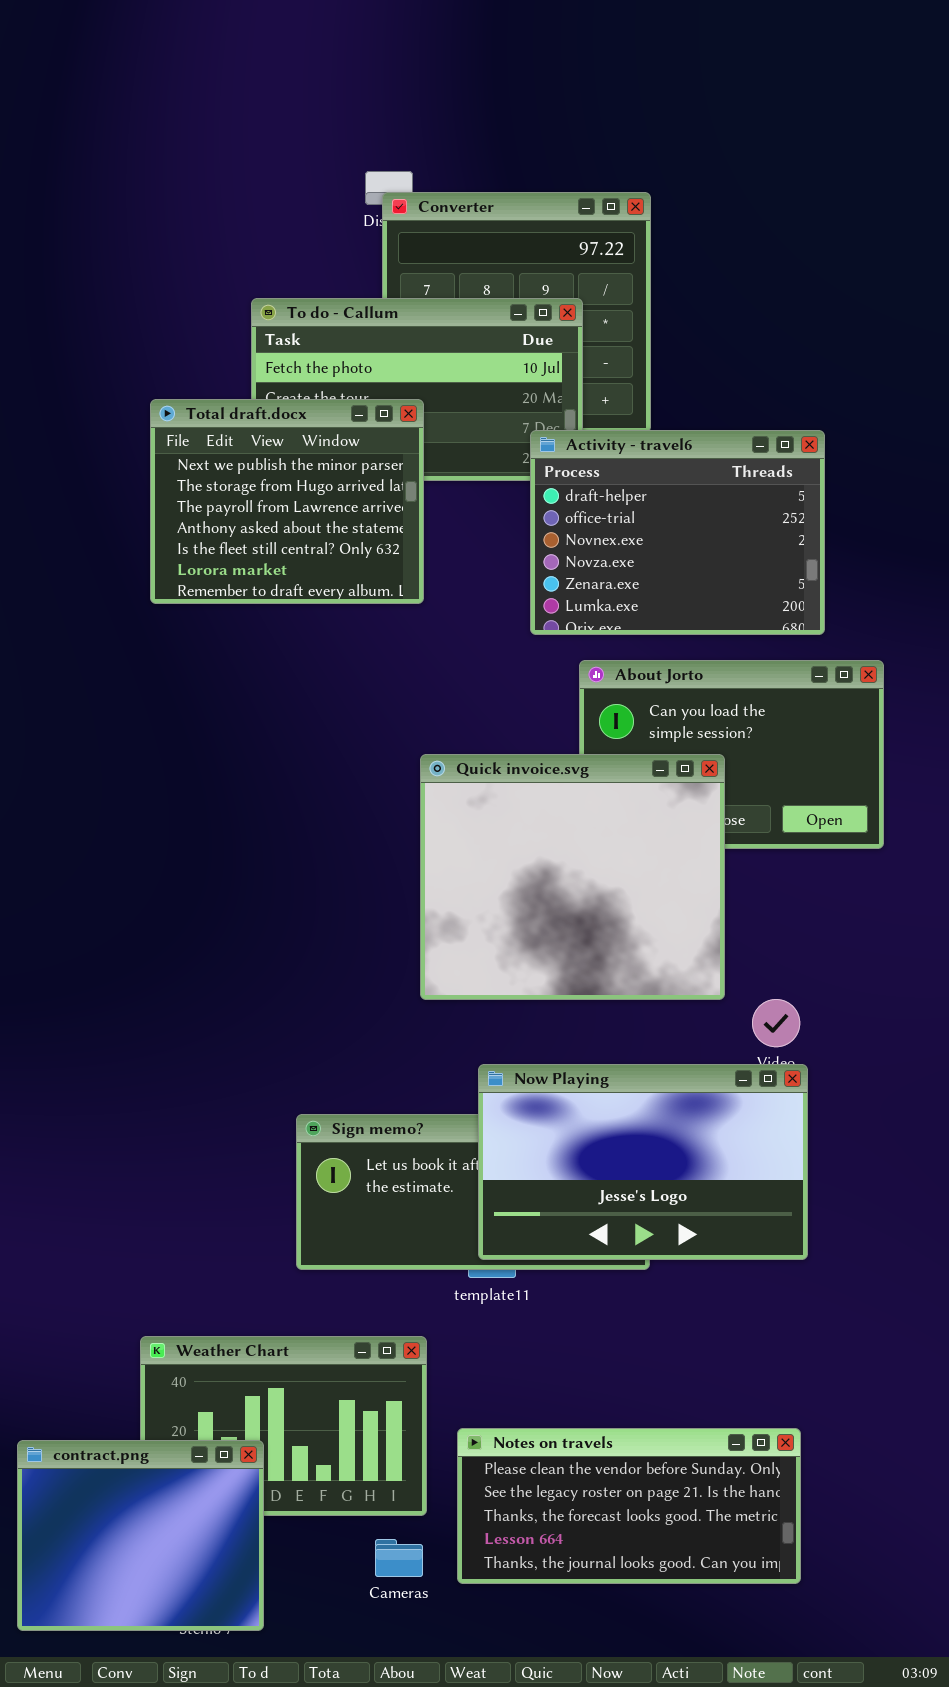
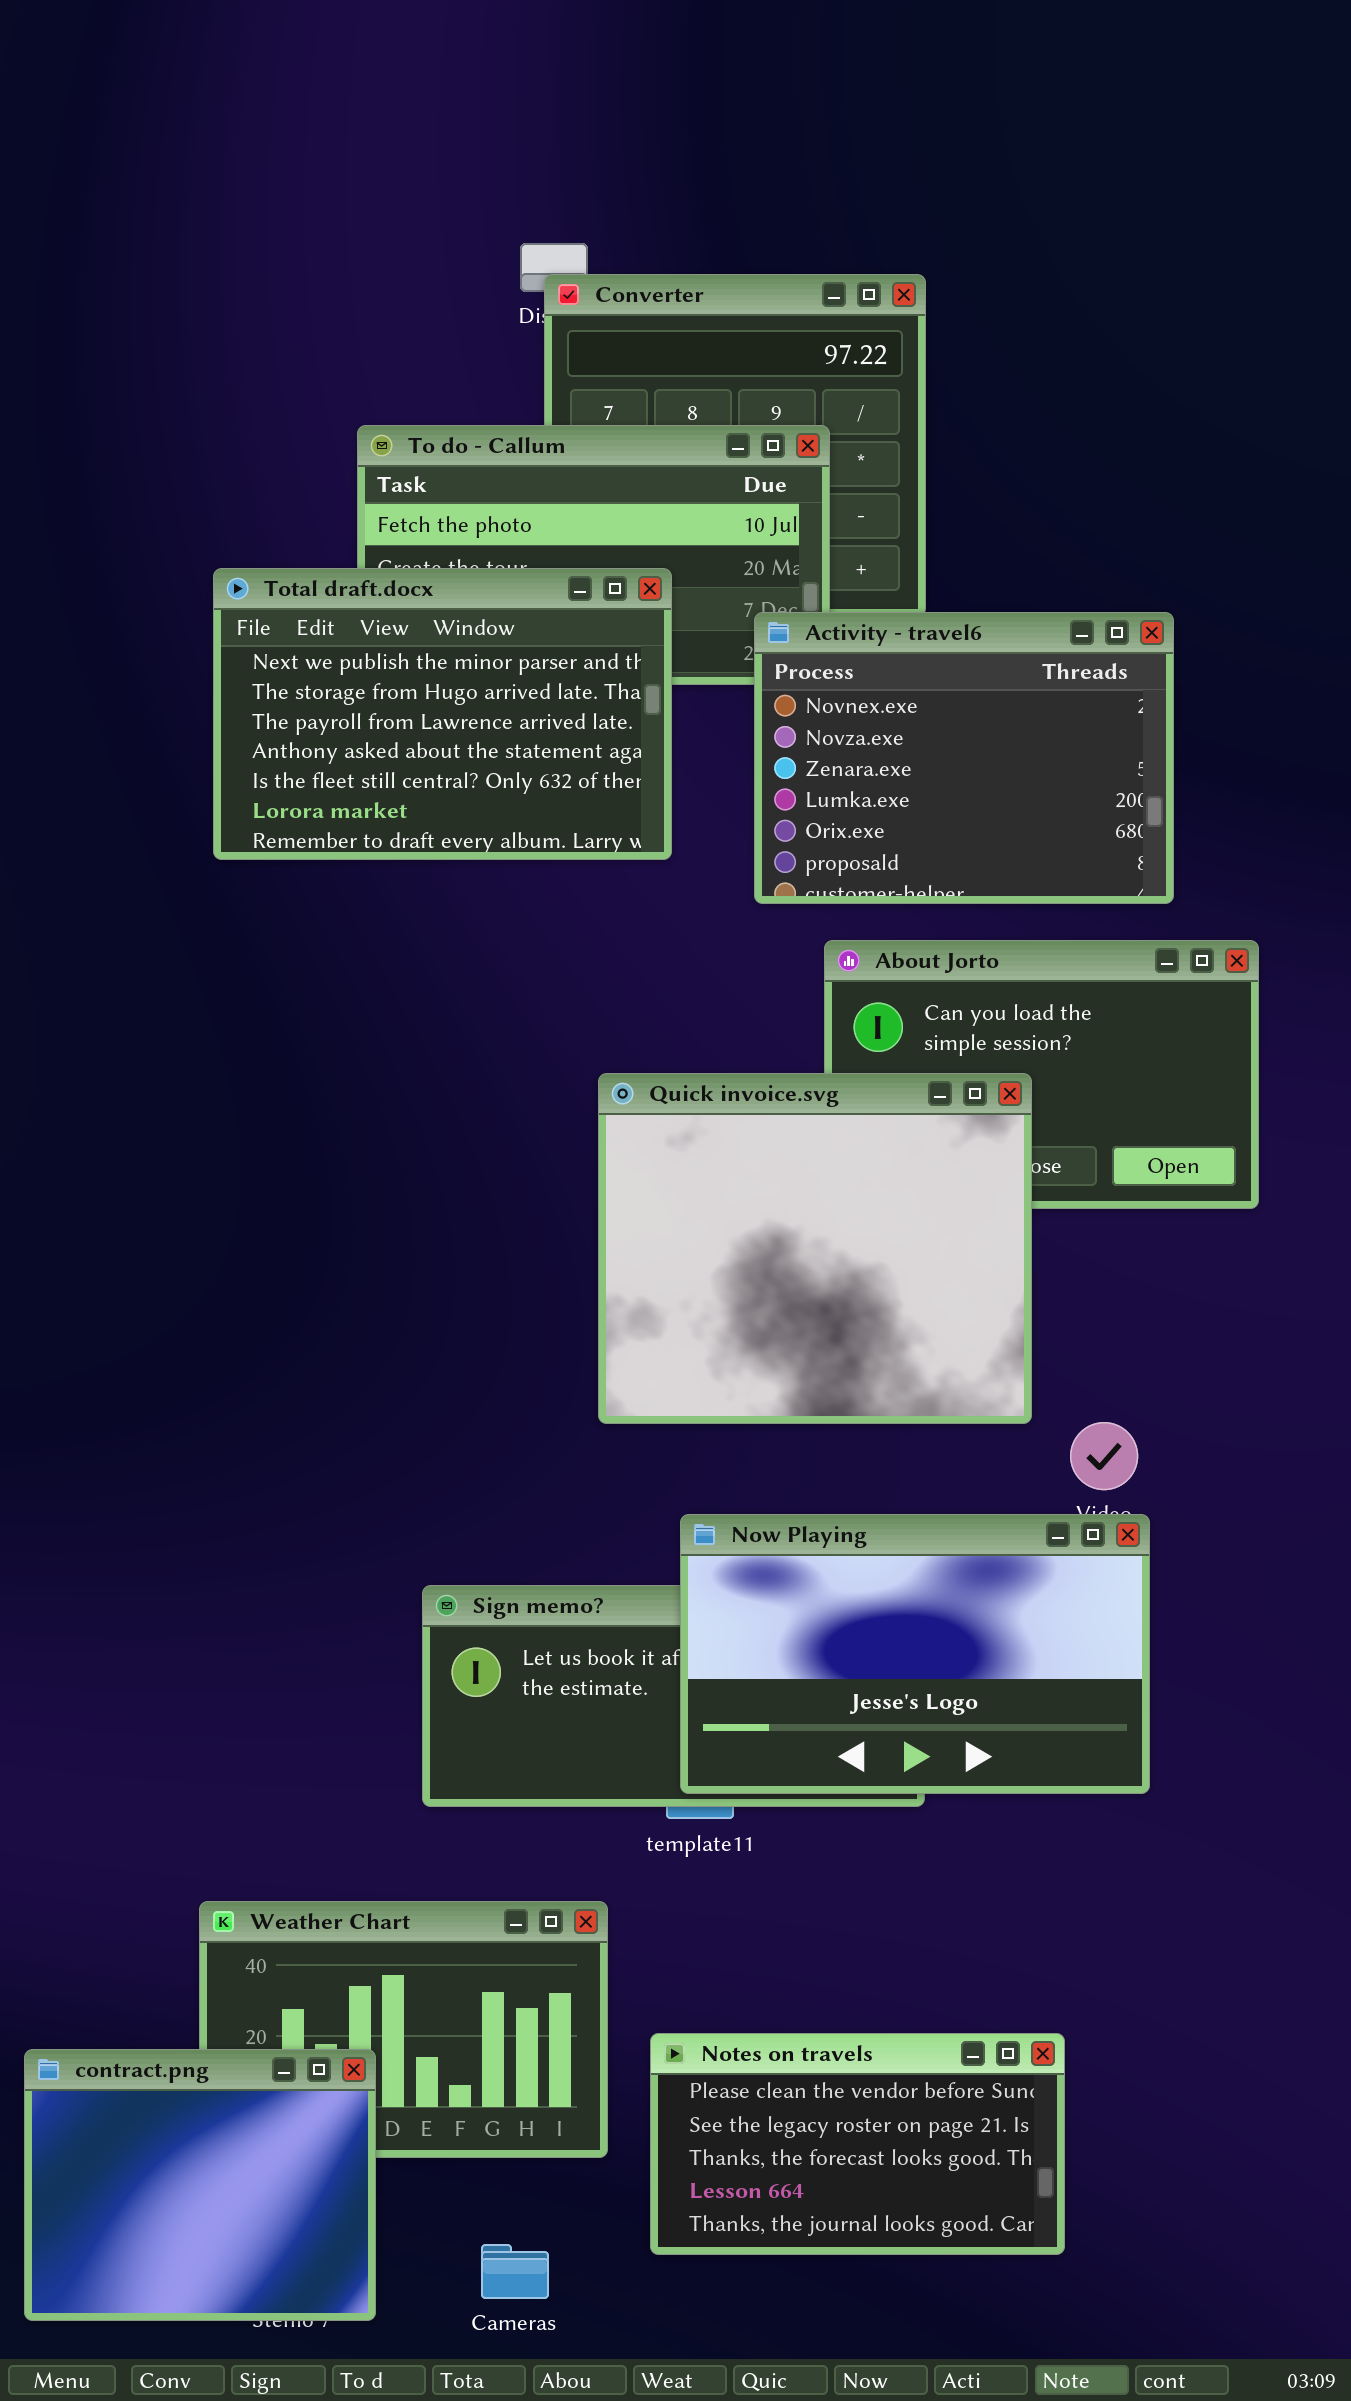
Total draft.docx: [150,399,424,604] -> [213,568,672,860], resized
Activity - travel6: [530,430,825,635] -> [754,612,1174,904], scrolled down 2 rows
Notes on travels: [457,1428,801,1584] -> [650,2033,1065,2255], resized
Cameras: [375,1539,423,1577] -> [481,2244,549,2299], moved

